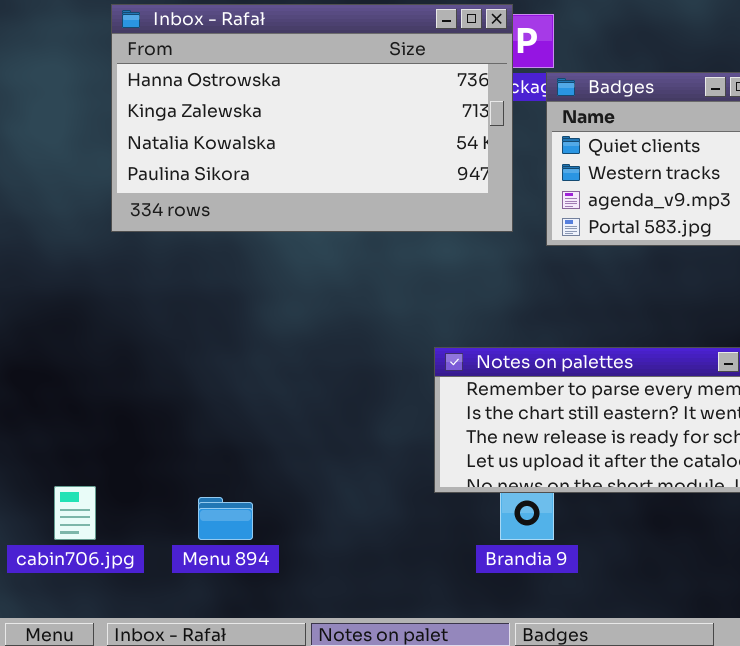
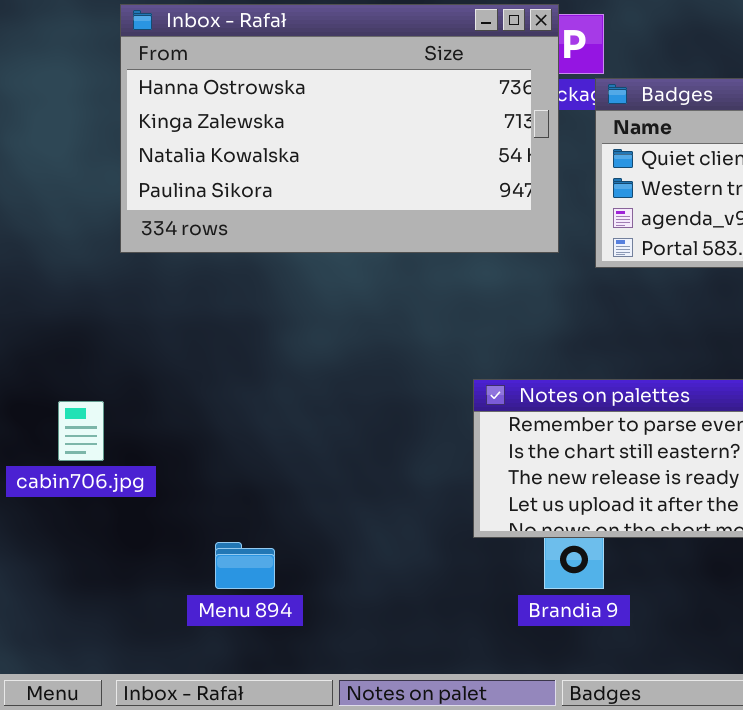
cabin706.jpg: [54,486,96,540] -> [58,401,104,461], moved

